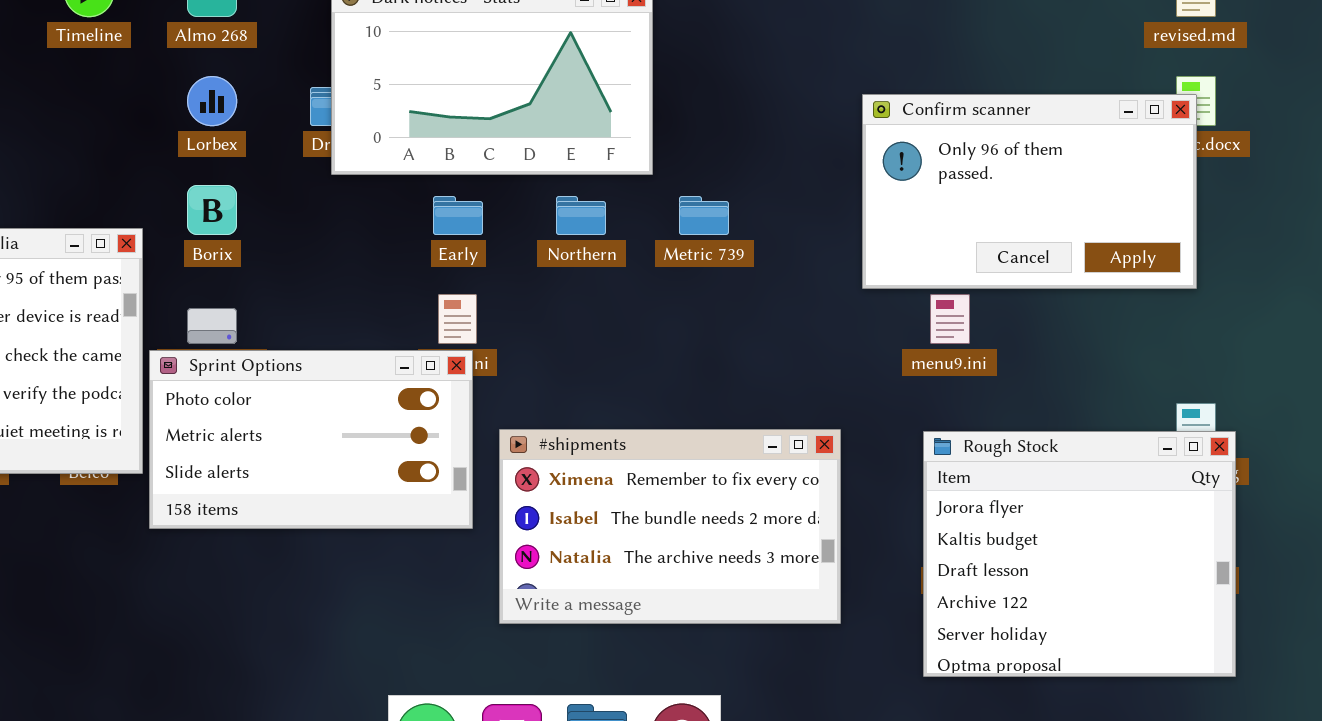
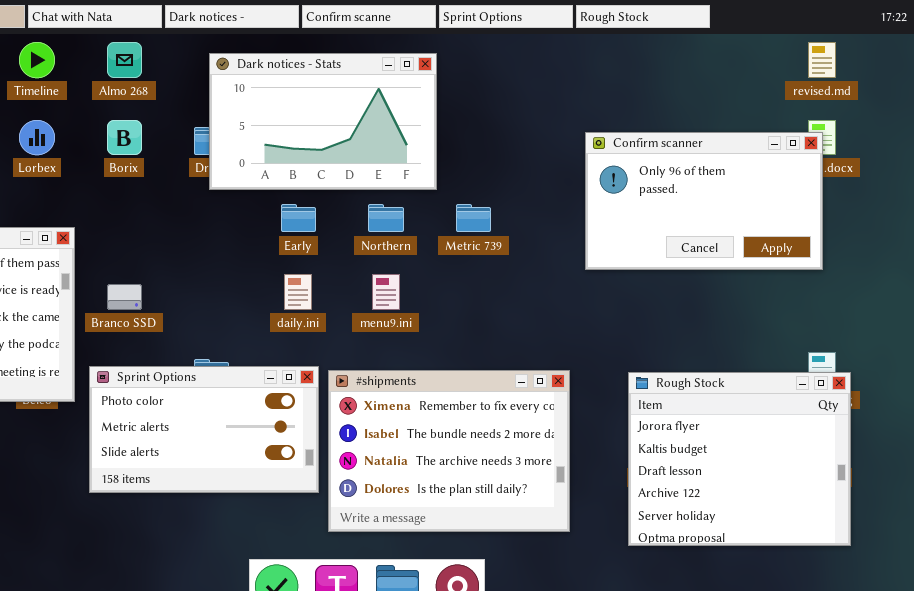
Lorbex: [187,76,237,126] -> [19,120,55,155], moved
Borix: [187,185,237,235] -> [107,120,142,155], moved
menu9.ini: [930,294,970,344] -> [372,274,400,310], moved
Sprint Options: [149,350,473,529] -> [89,366,319,493], moved
#shipments: [499,429,841,624] -> [328,370,570,532], resized

